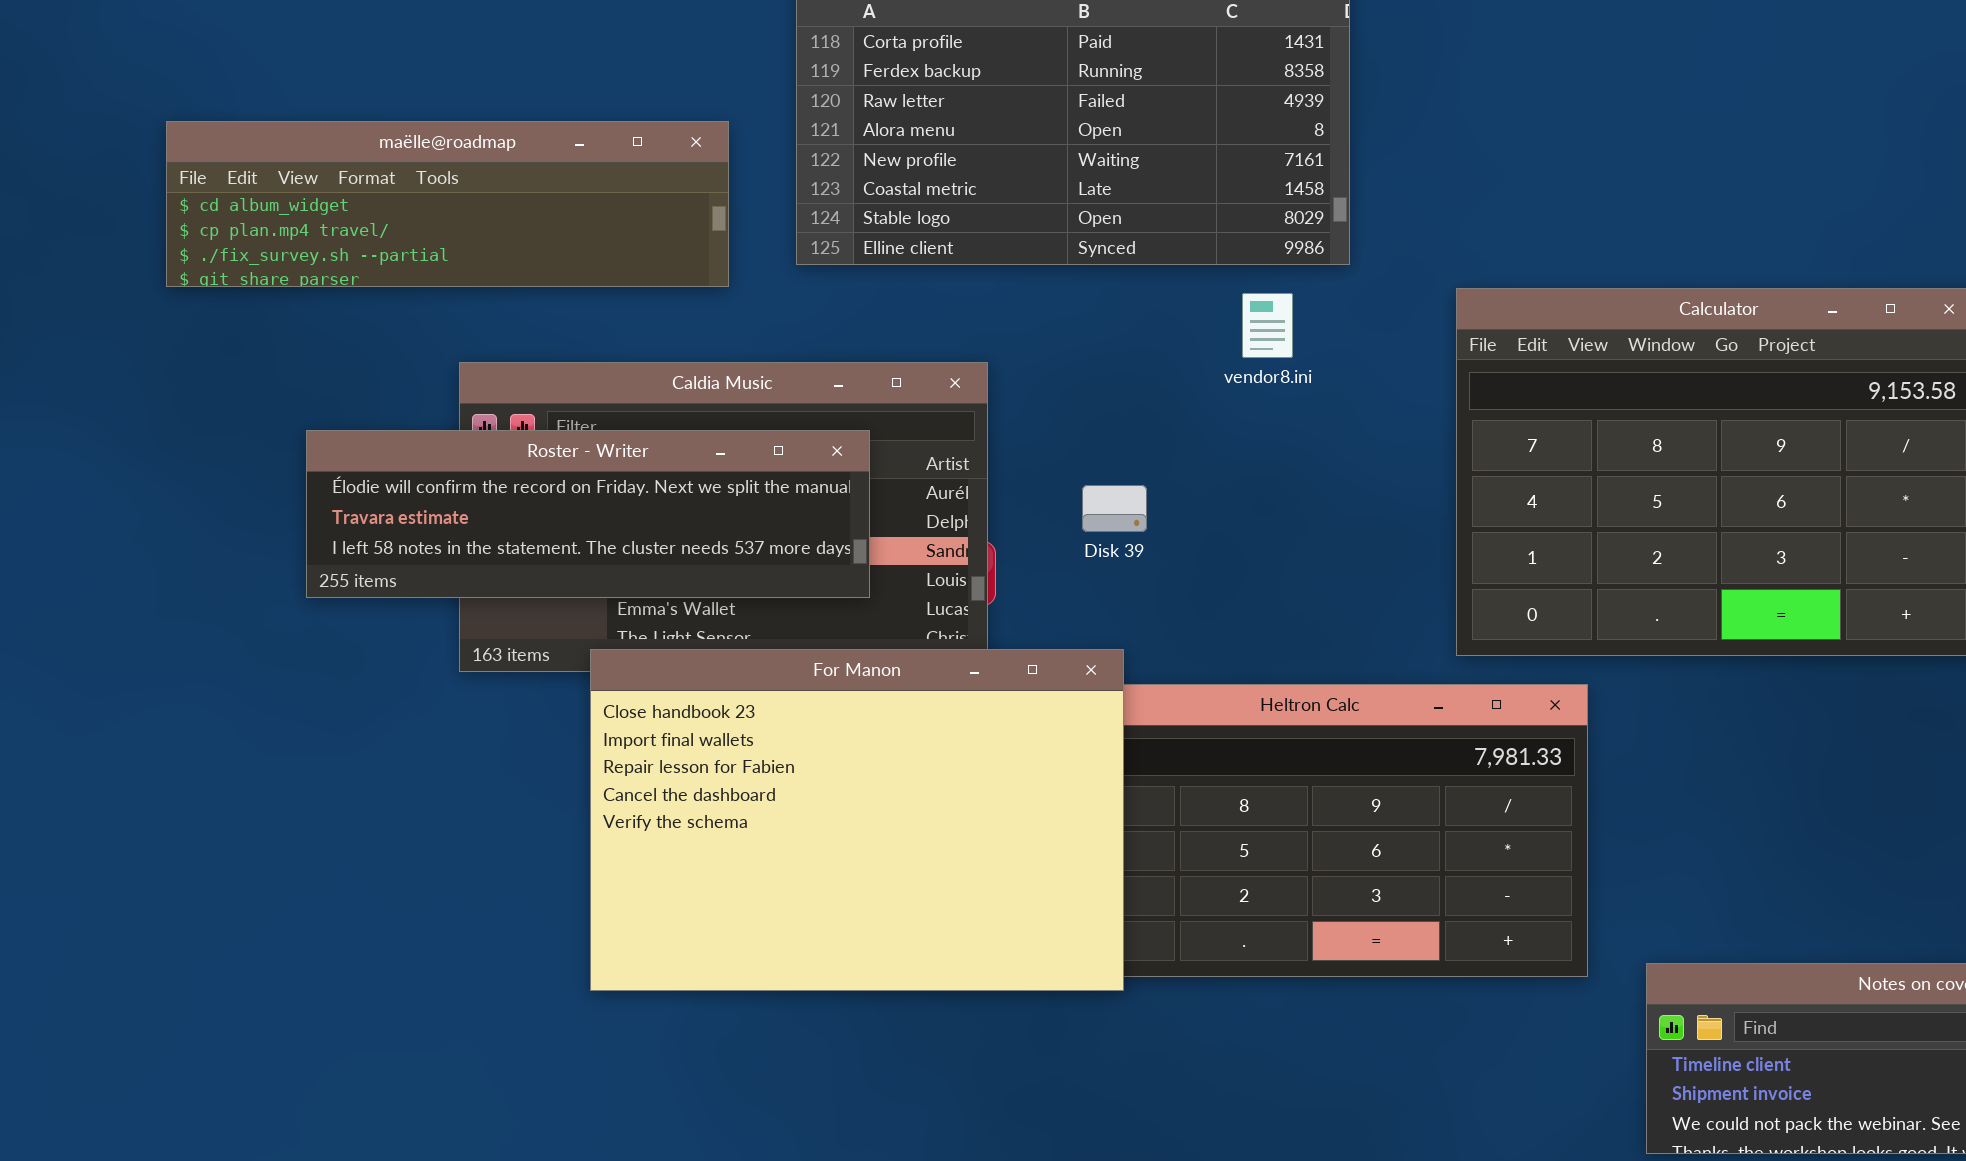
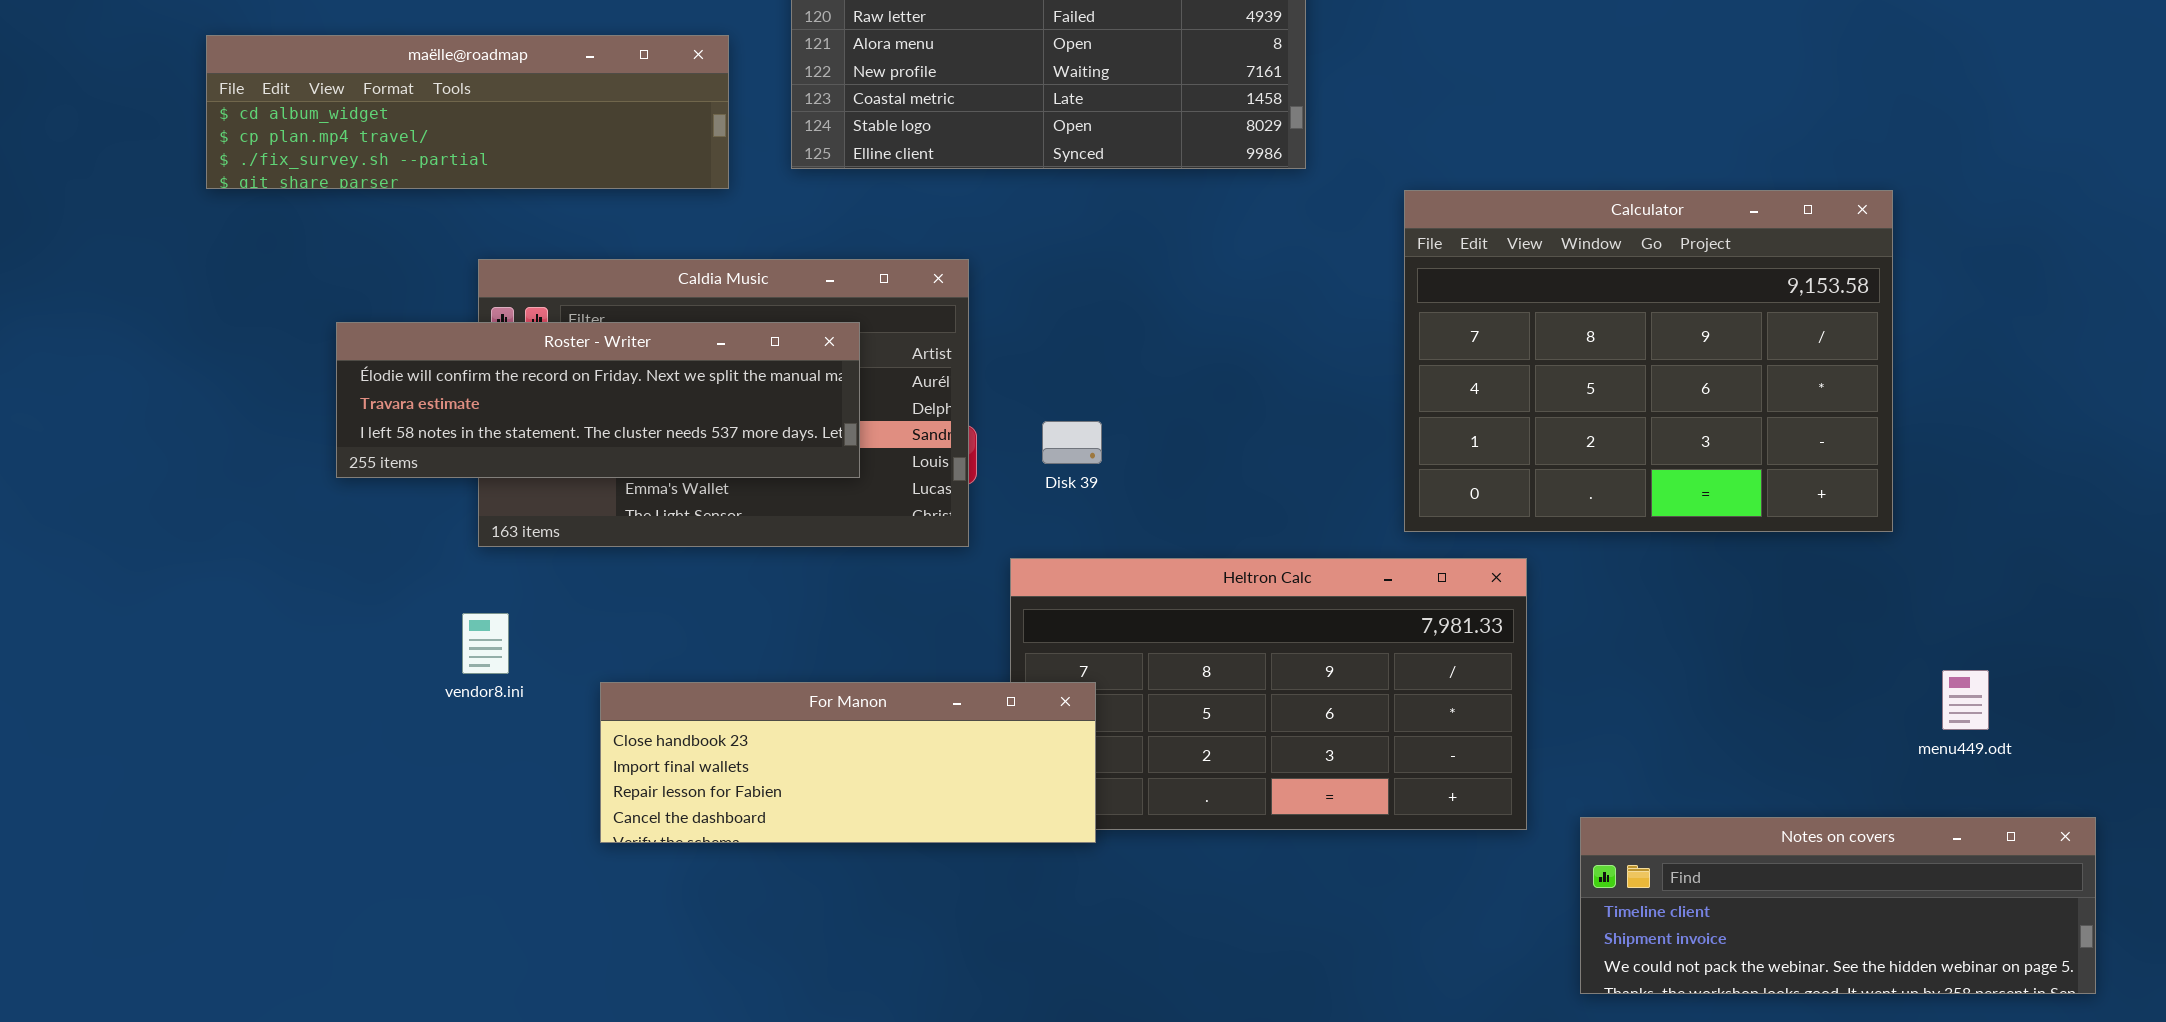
vendor8.ini: [1242,293,1293,358] -> [462,613,509,674], moved
Disk 39: [1082,485,1147,532] -> [1042,421,1102,464], moved
For Manon: [590,649,1124,991] -> [600,682,1096,843], resized

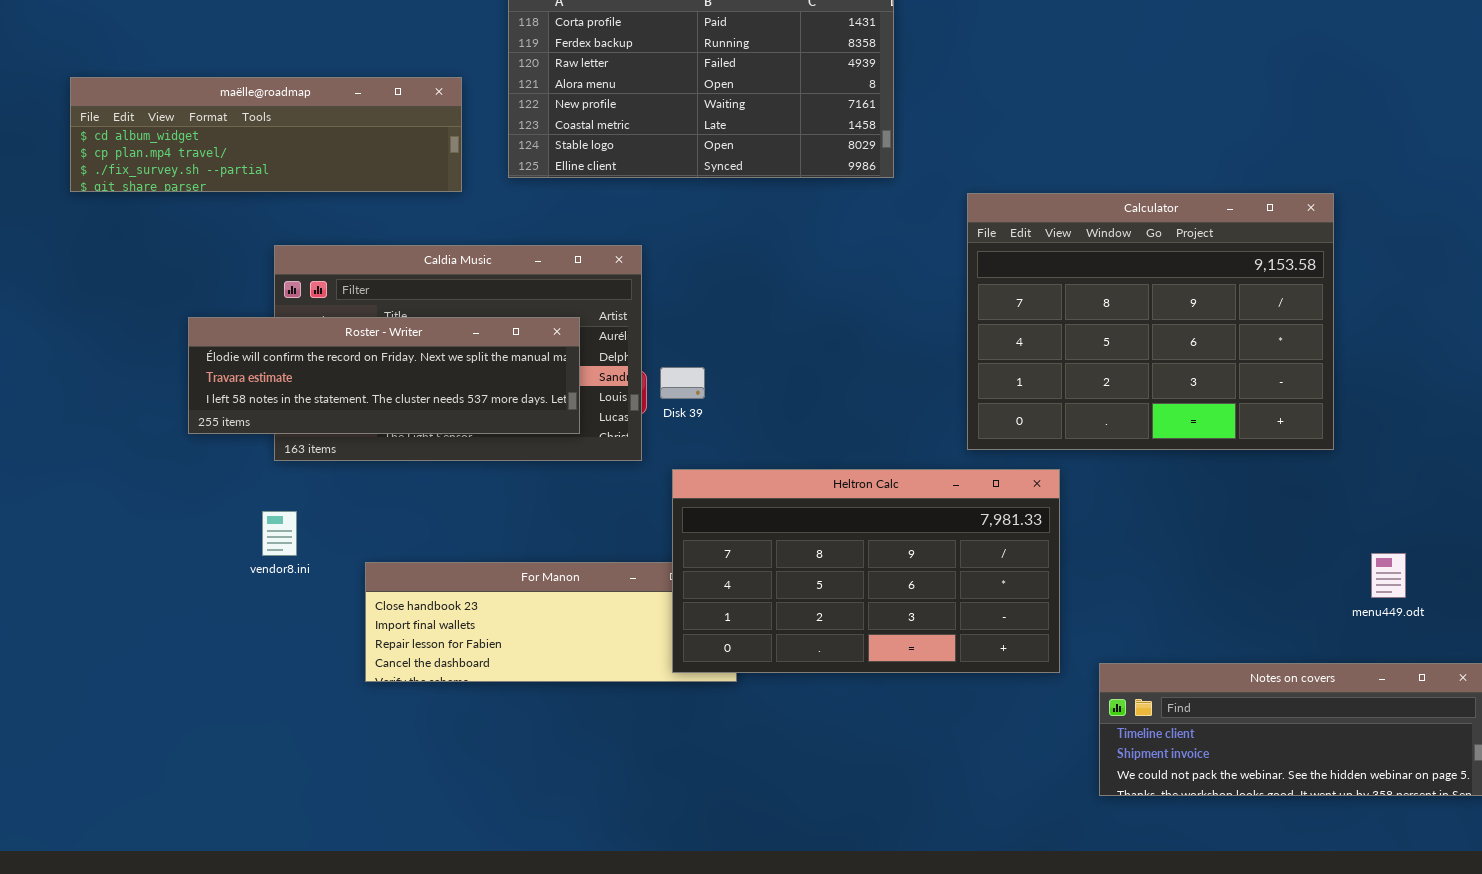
Roster - Writer: [336,322,860,478] -> [188,317,580,434], moved
Disk 39: [1042,421,1102,464] -> [660,367,705,399], moved
Heltron Calc: [1010,558,1527,830] -> [672,469,1060,673], raised

